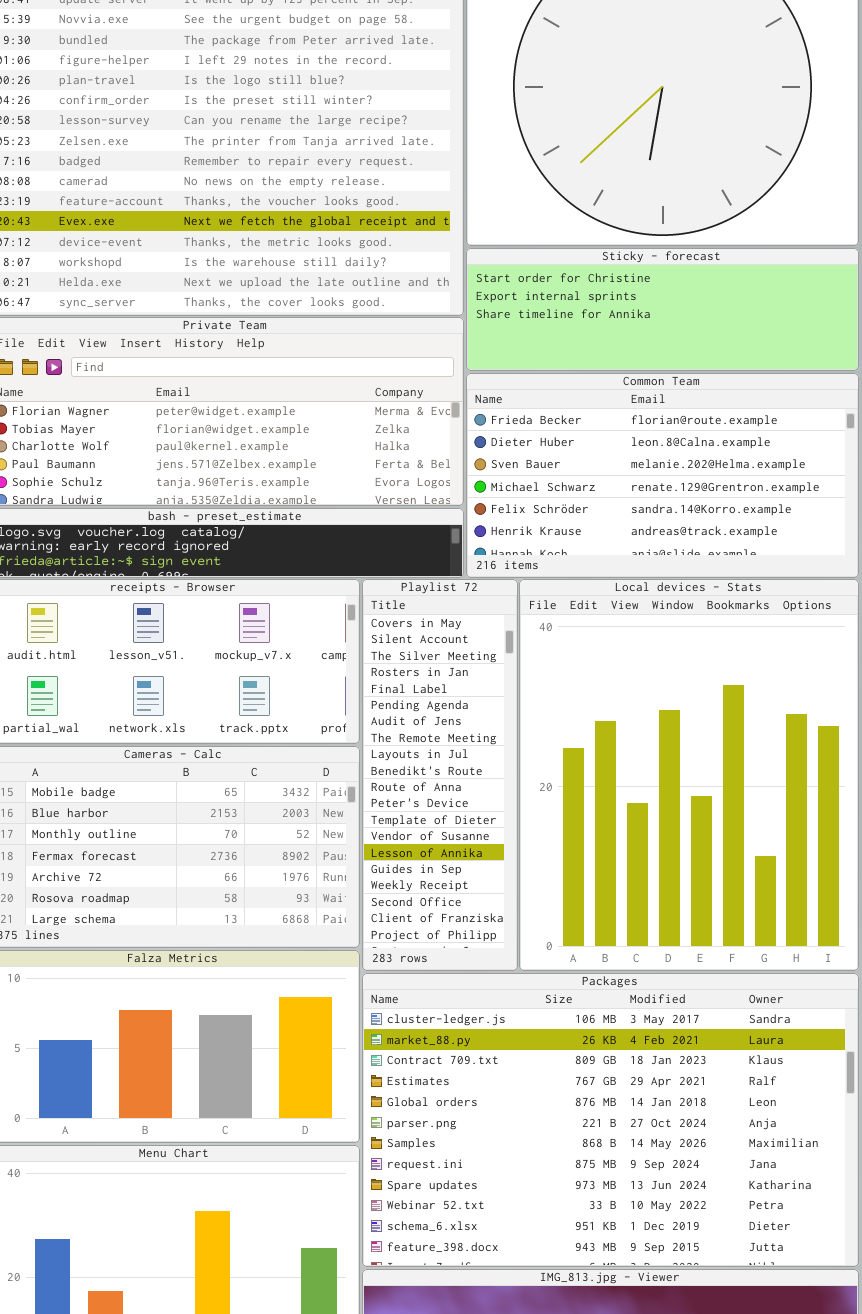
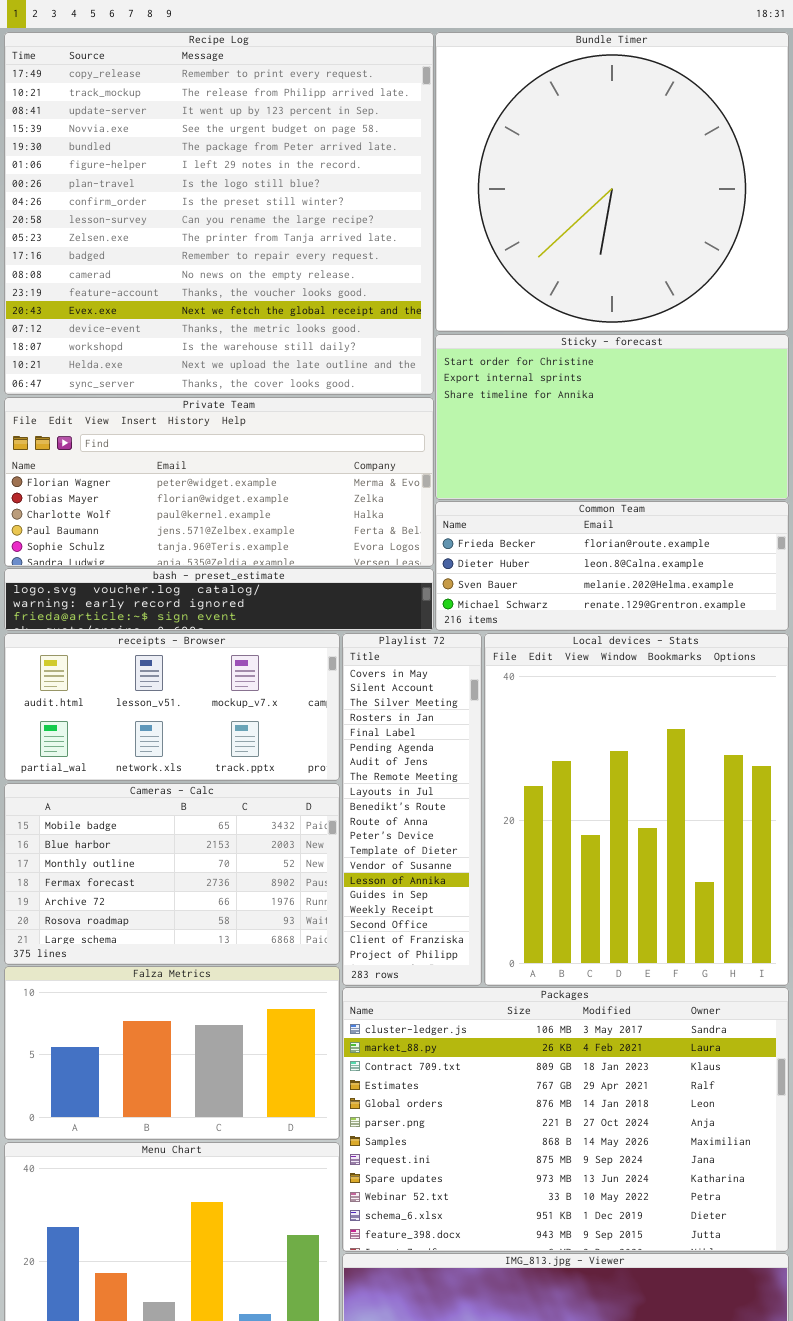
Sticky - forecast: [466,248,859,371] -> [435,334,789,500], resized
Common Team: [466,373,859,578] -> [435,501,789,631], resized

